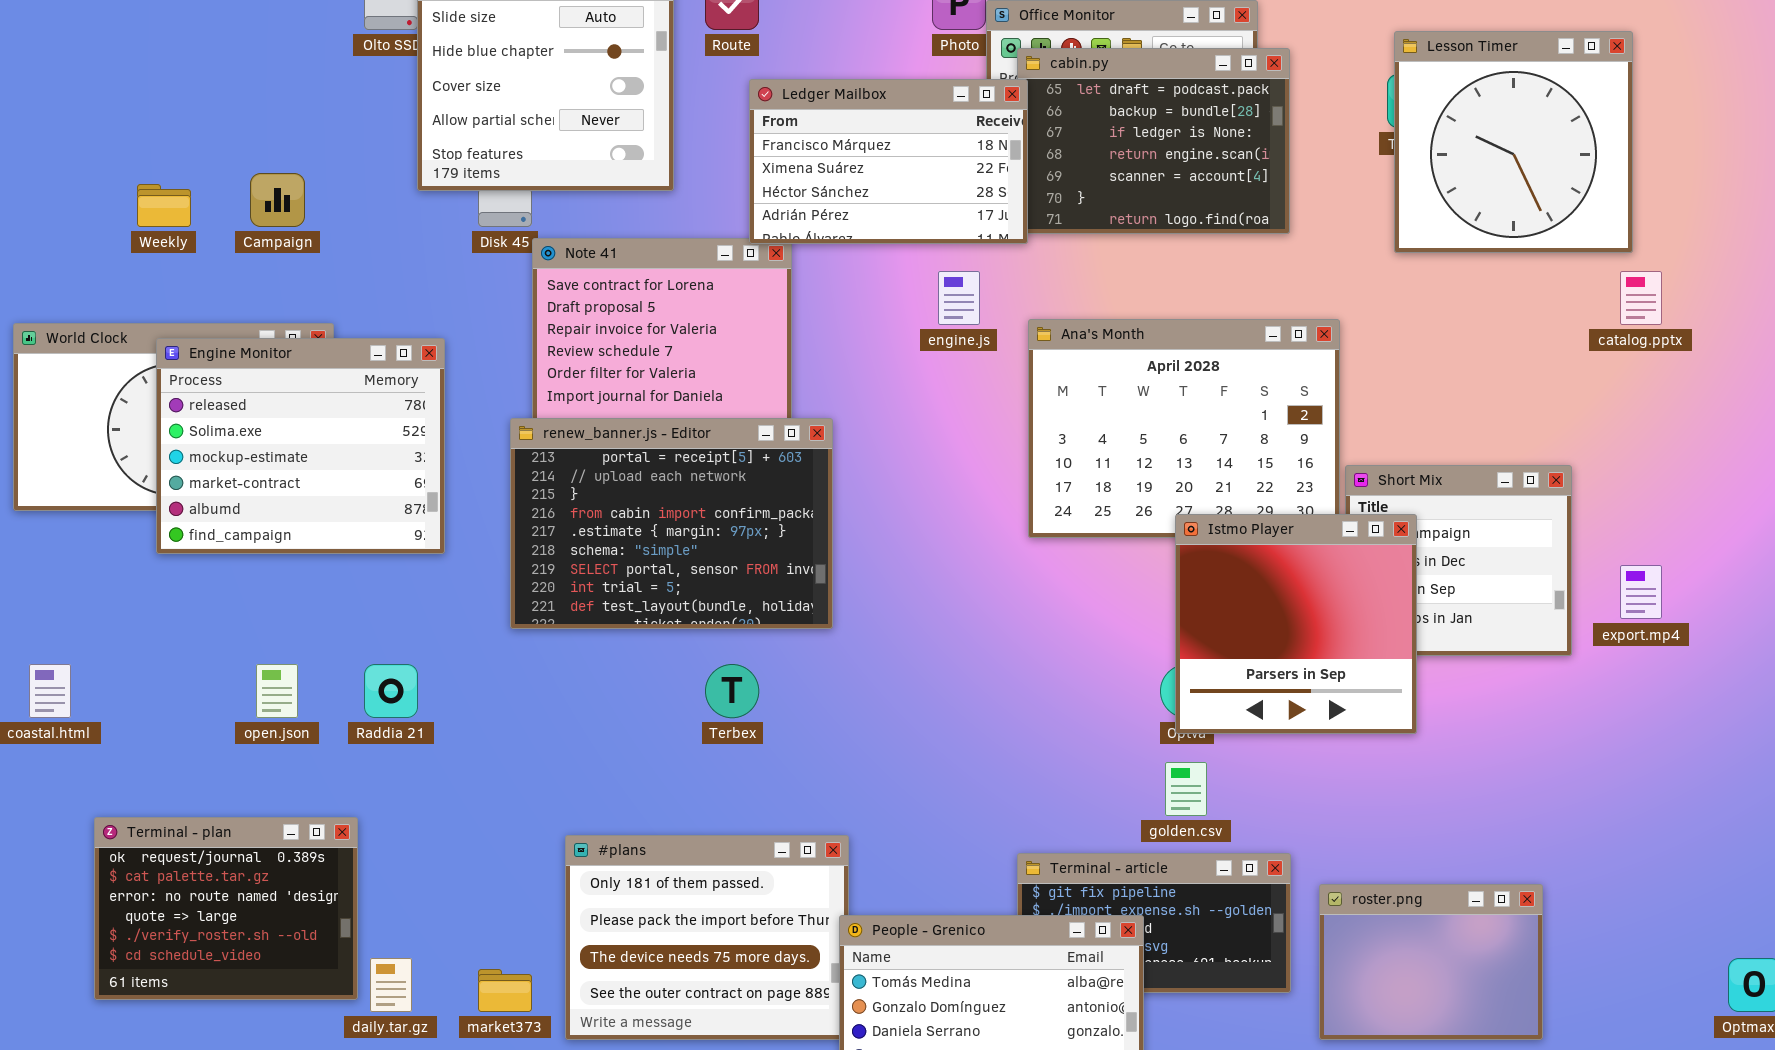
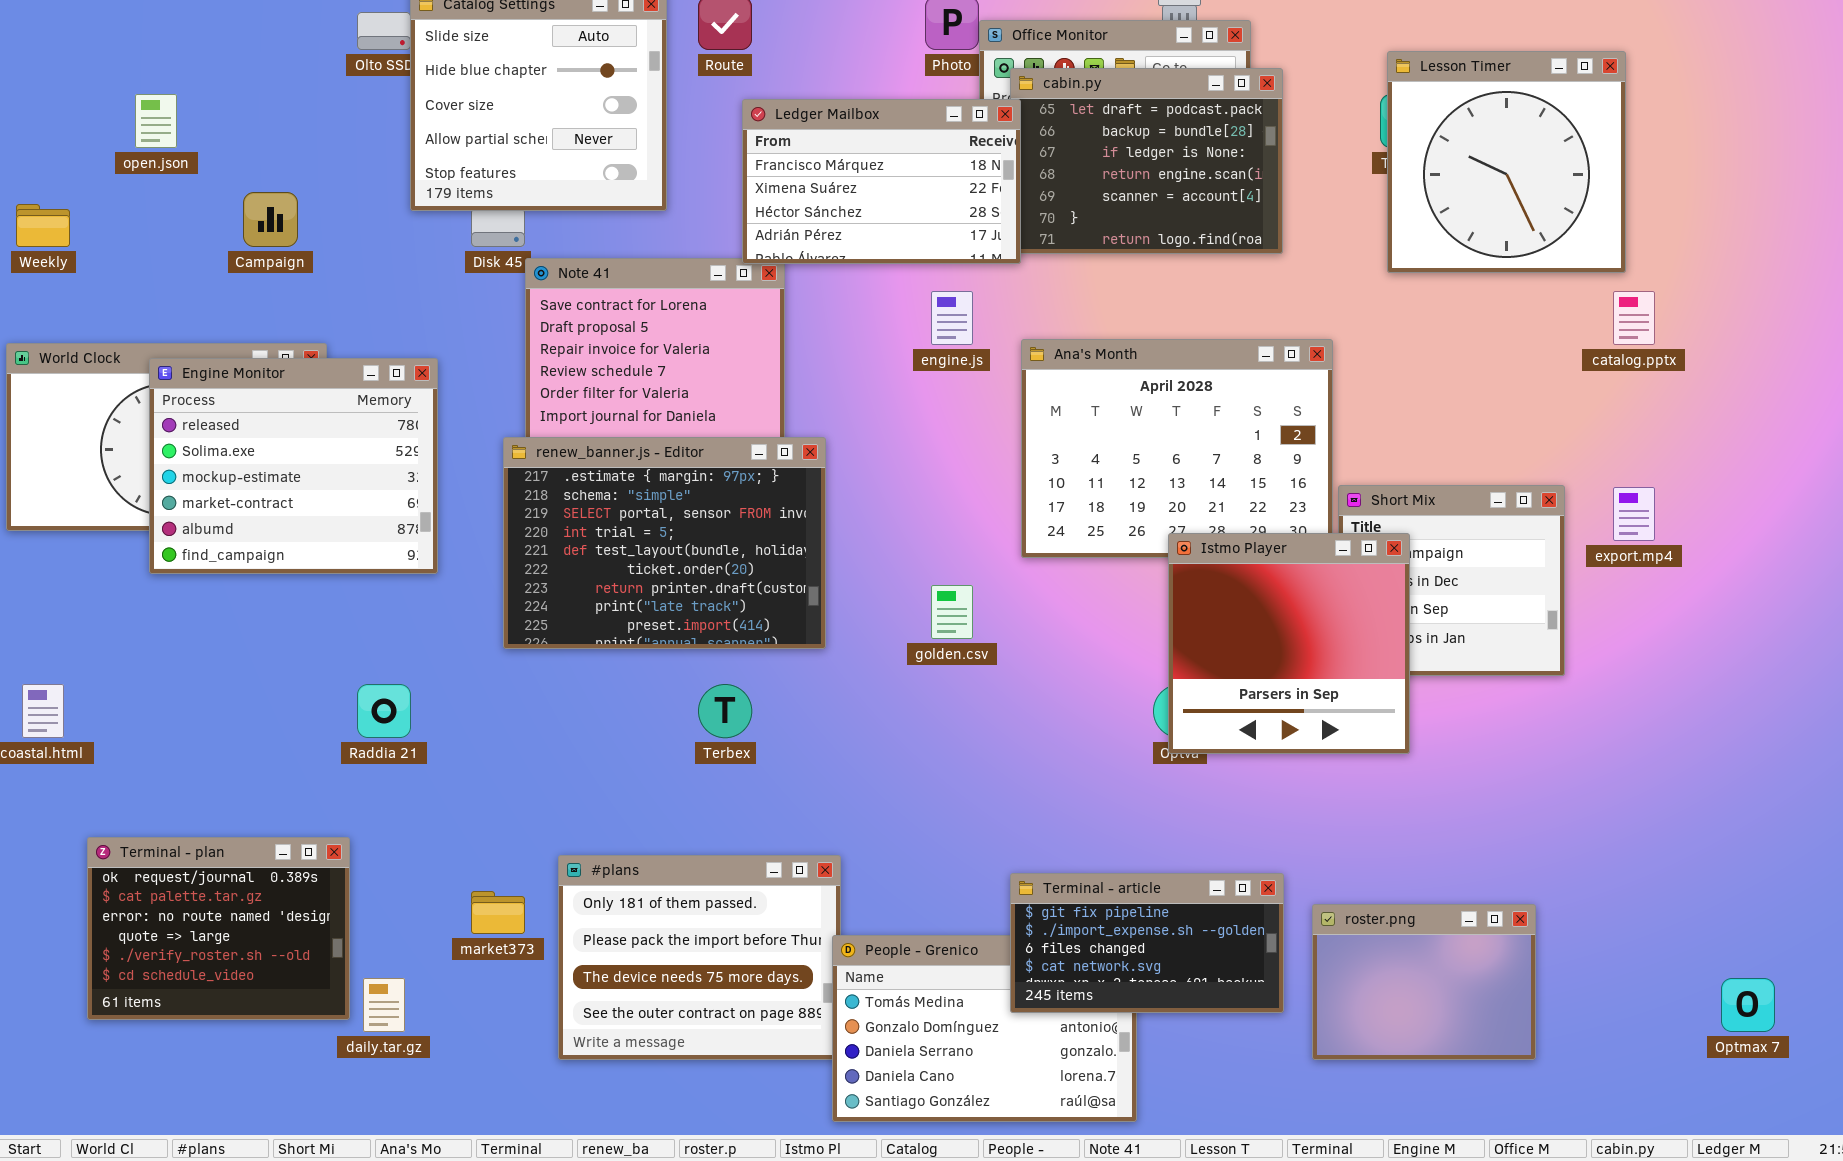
Weekly: [137,184,191,227] -> [16,204,70,247], moved
renew_banner.js - Editor: [510,418,833,629] -> [503,437,826,649], scrolled down 4 rows
export.mp4: [1620,565,1662,619] -> [1613,487,1655,541], moved
open.json: [256,664,298,718] -> [135,94,177,148], moved
golden.csv: [1165,762,1207,816] -> [931,585,973,639], moved
Terminal - article: [1017,853,1291,993] -> [1010,873,1284,1013], raised
market373: [478,969,532,1012] -> [471,891,525,934], moved

